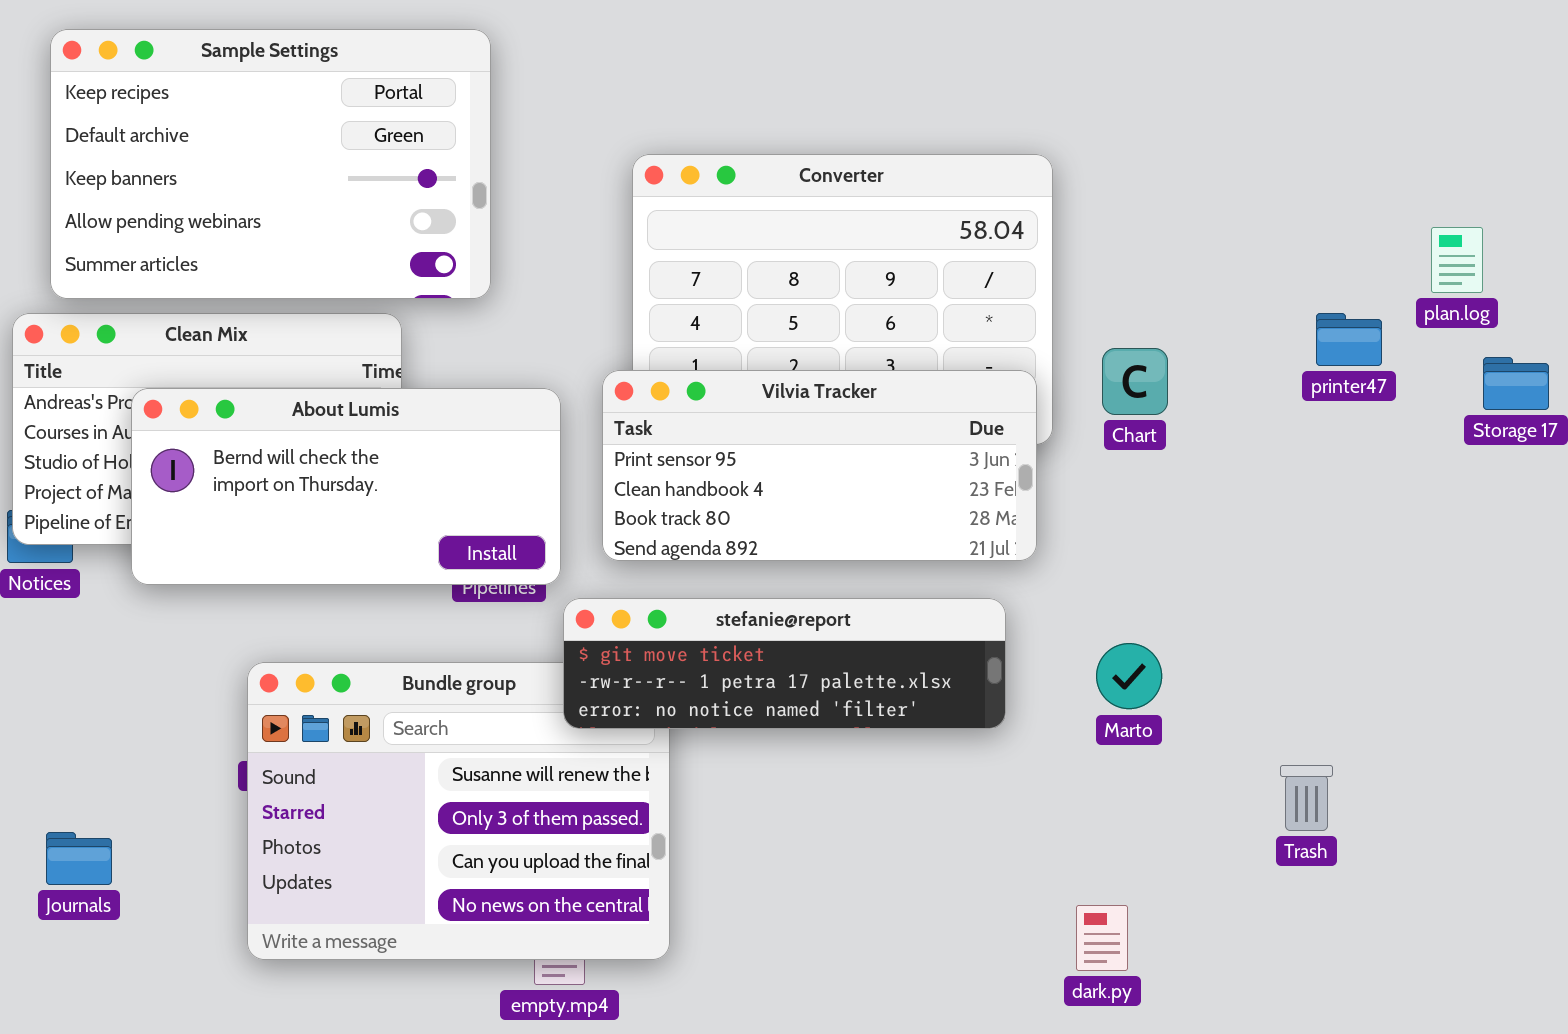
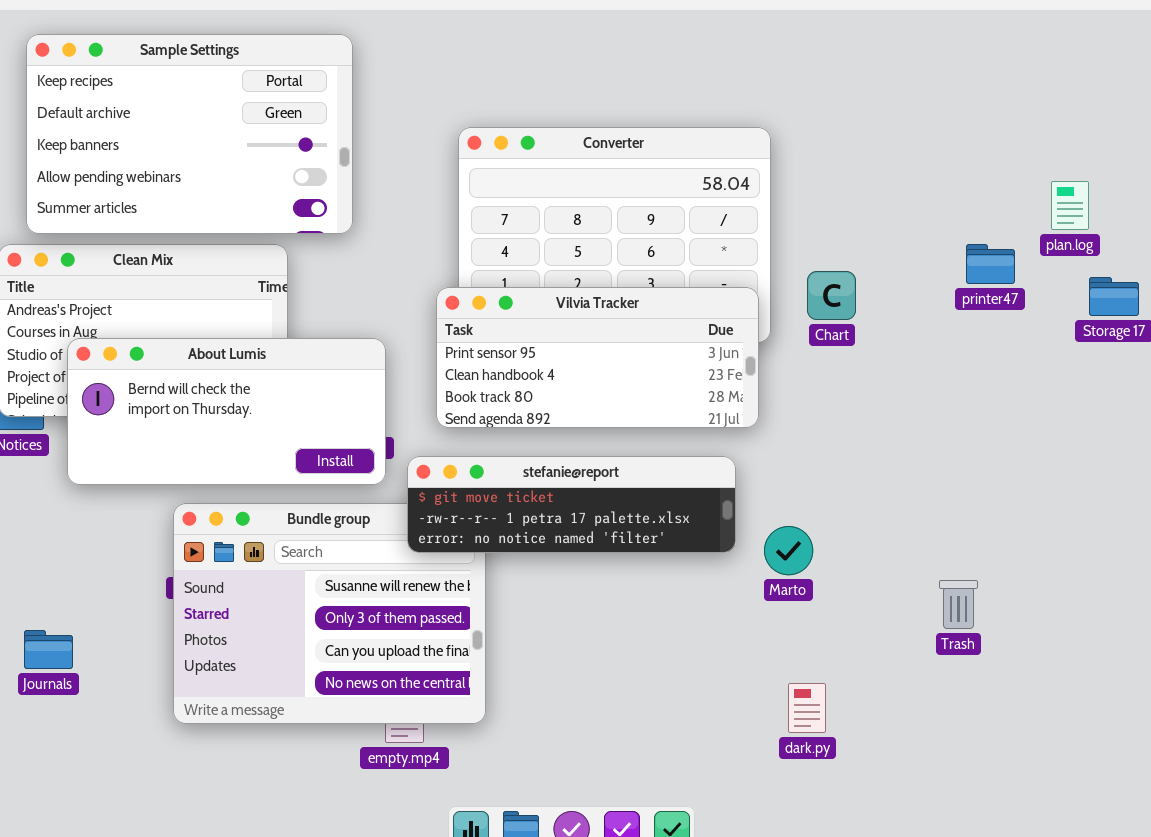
About Lumis: [131,388,561,585] -> [67,338,386,485], moved
Marto: [1096,643,1162,709] -> [764,526,813,575], moved

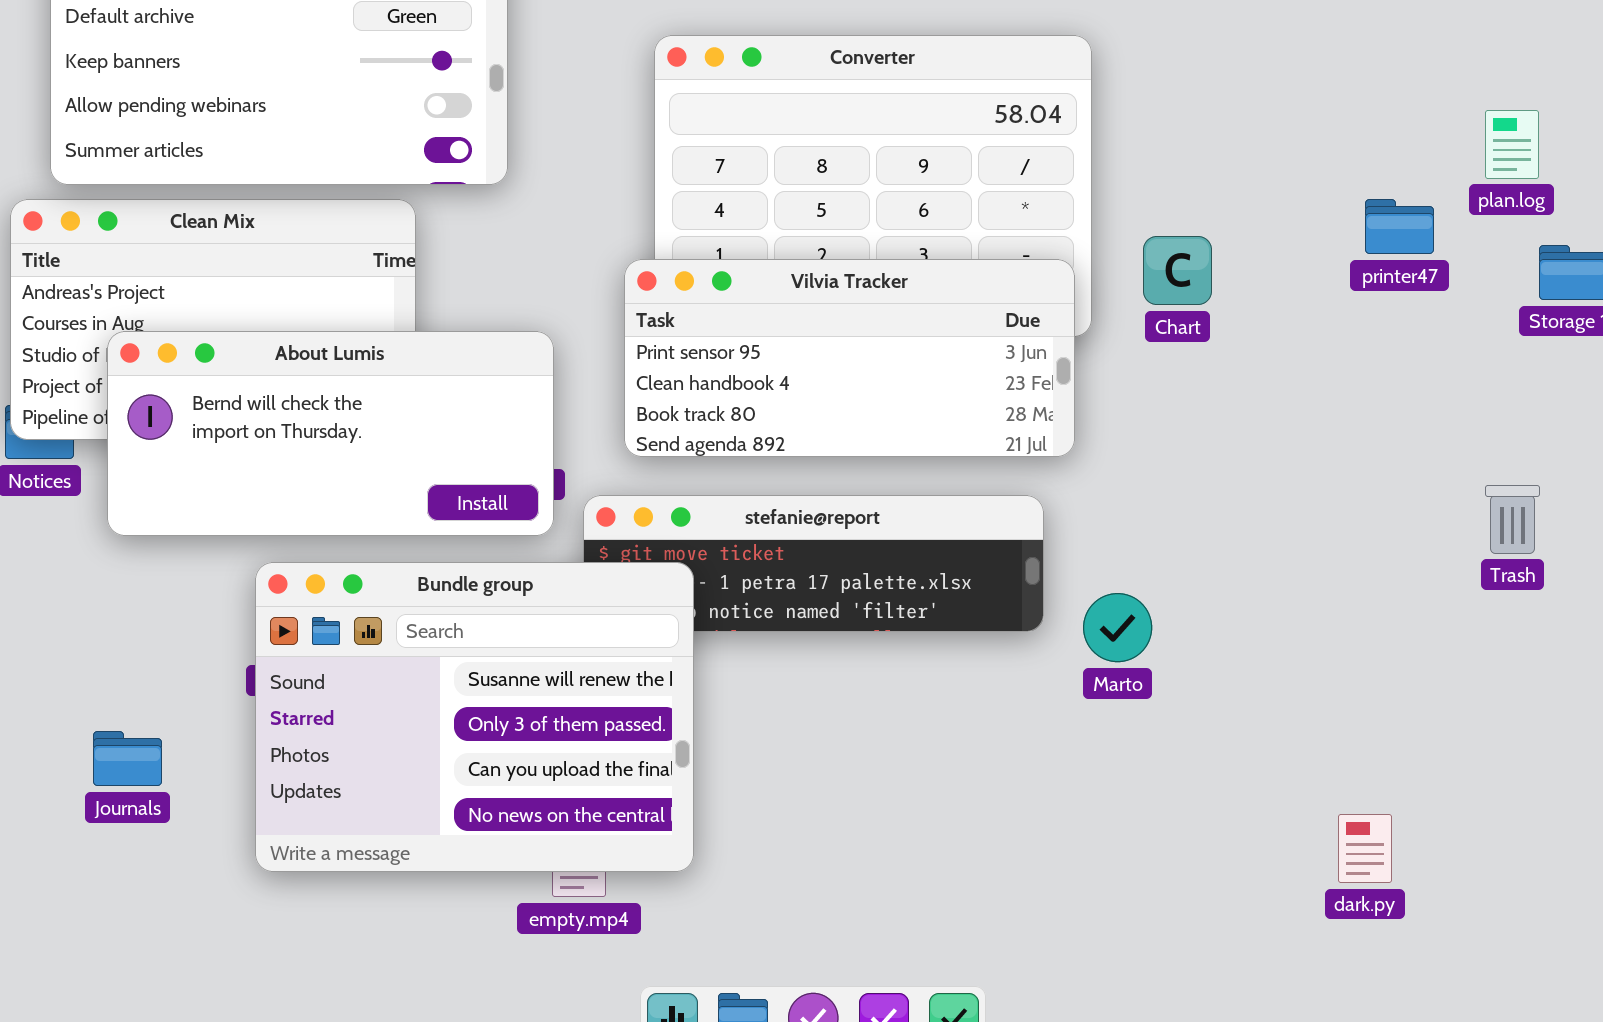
Bundle group: [173,503,486,724] -> [255,562,694,872], raised
Trash: [939,580,978,629] -> [1485,485,1540,554], moved
Journals: [24,630,73,669] -> [93,731,162,786], moved
dark.py: [788,683,826,733] -> [1338,814,1392,883], moved

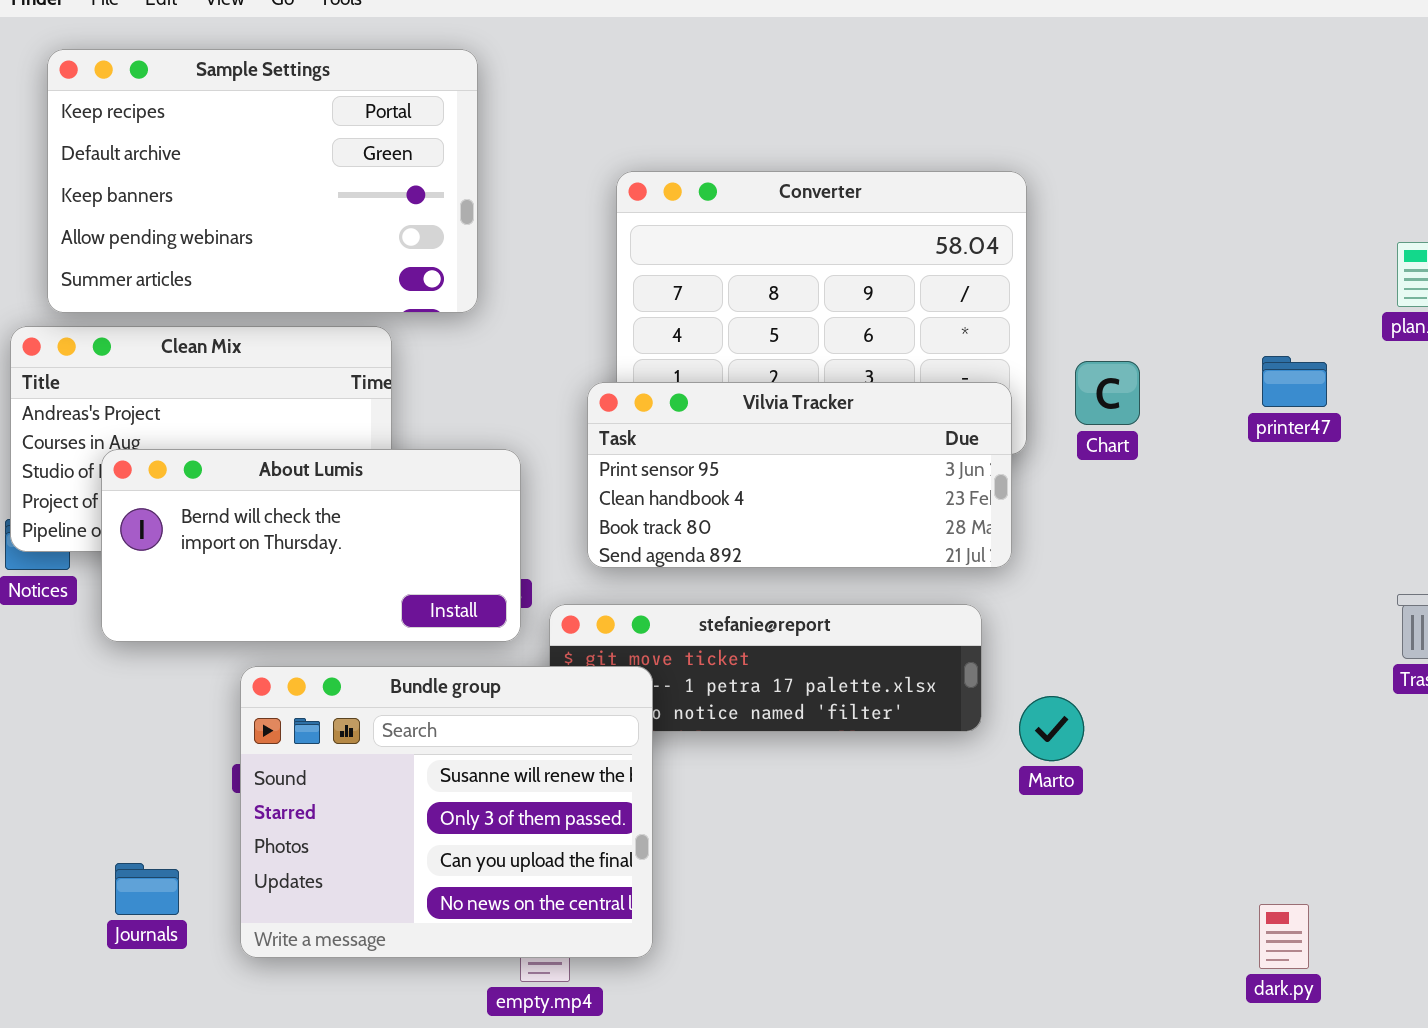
printer47: [1365,199,1434,254] -> [1262,356,1327,407], moved
Journals: [93,731,162,786] -> [115,863,179,915], moved

